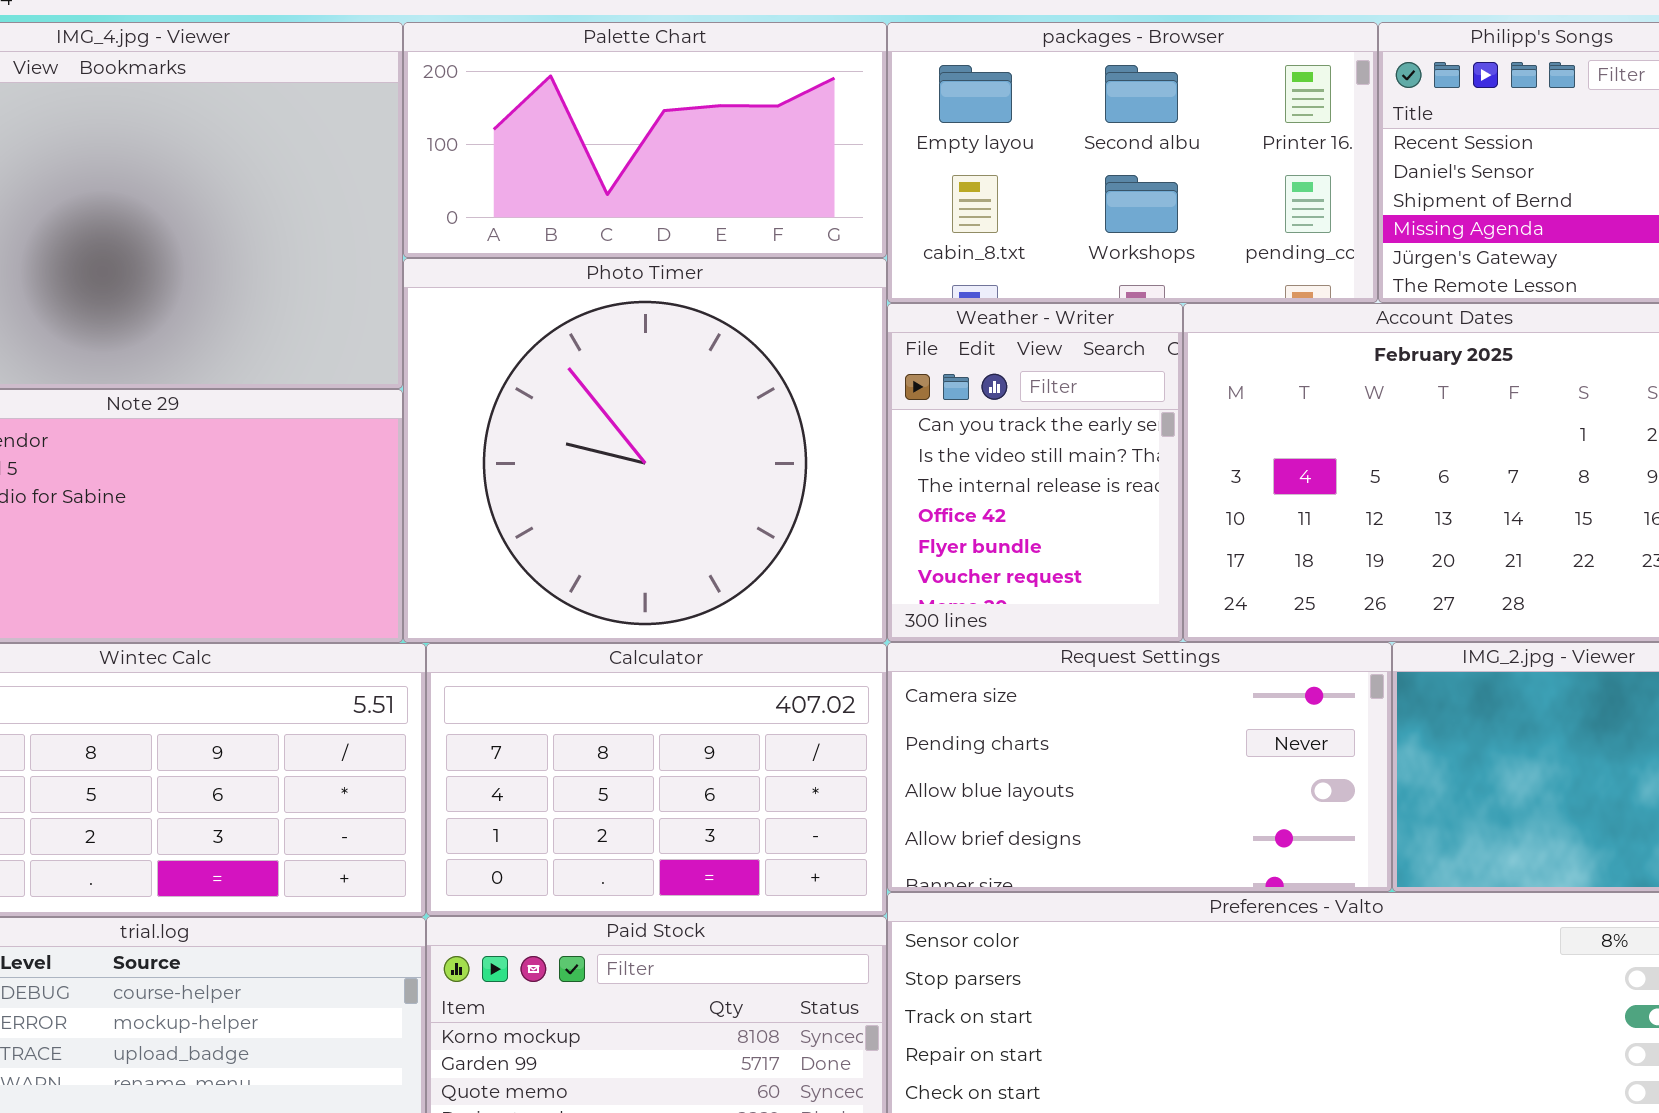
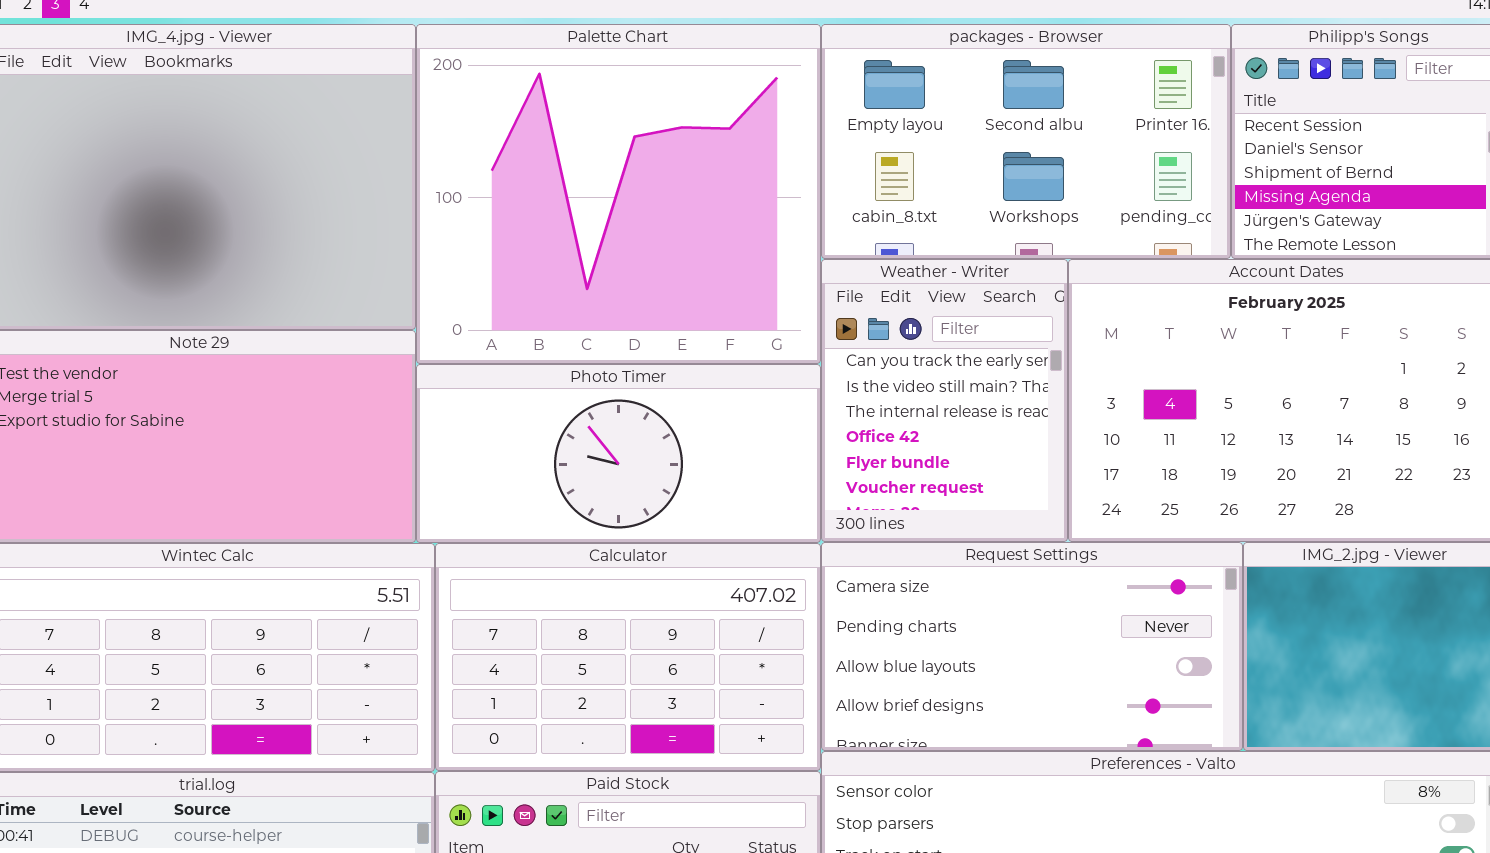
Palette Chart: [403,22,887,258] -> [416,24,821,364], resized
Photo Timer: [403,258,887,643] -> [416,364,821,543], resized

